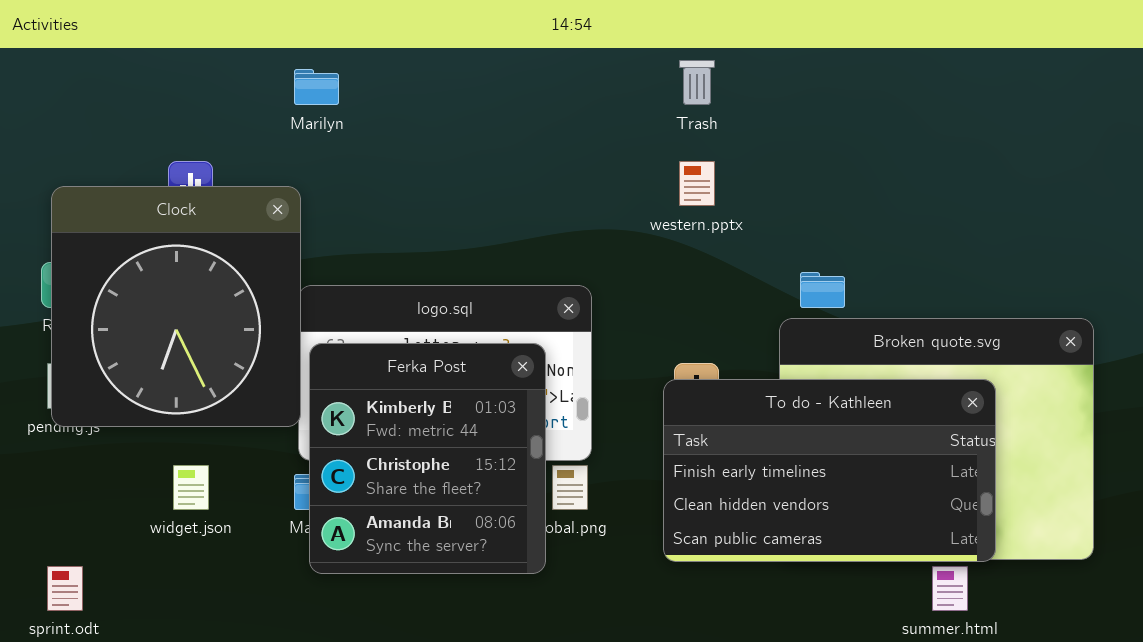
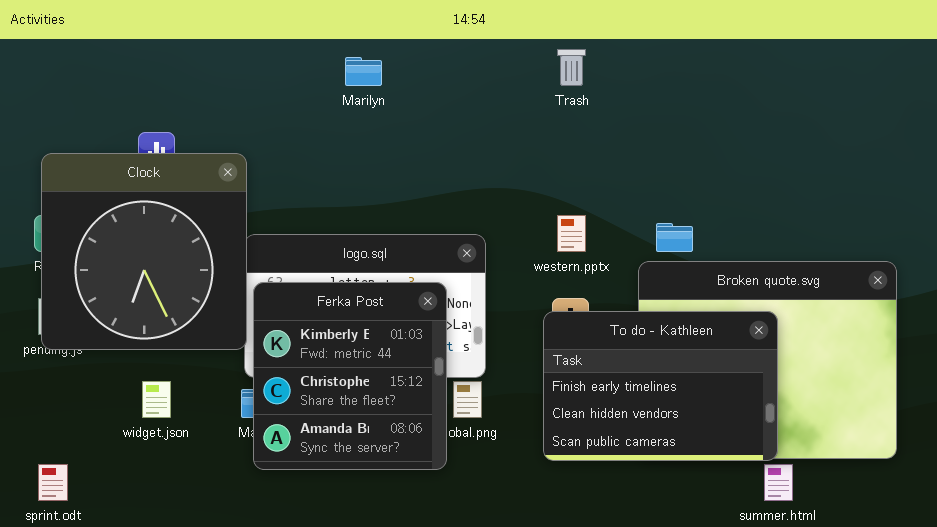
Marilyn: [294,69,339,105] -> [345,57,382,86], moved
western.pptx: [679,161,715,206] -> [557,215,586,252], moved
To do - Kathleen: [663,379,996,562] -> [543,311,778,461], resized

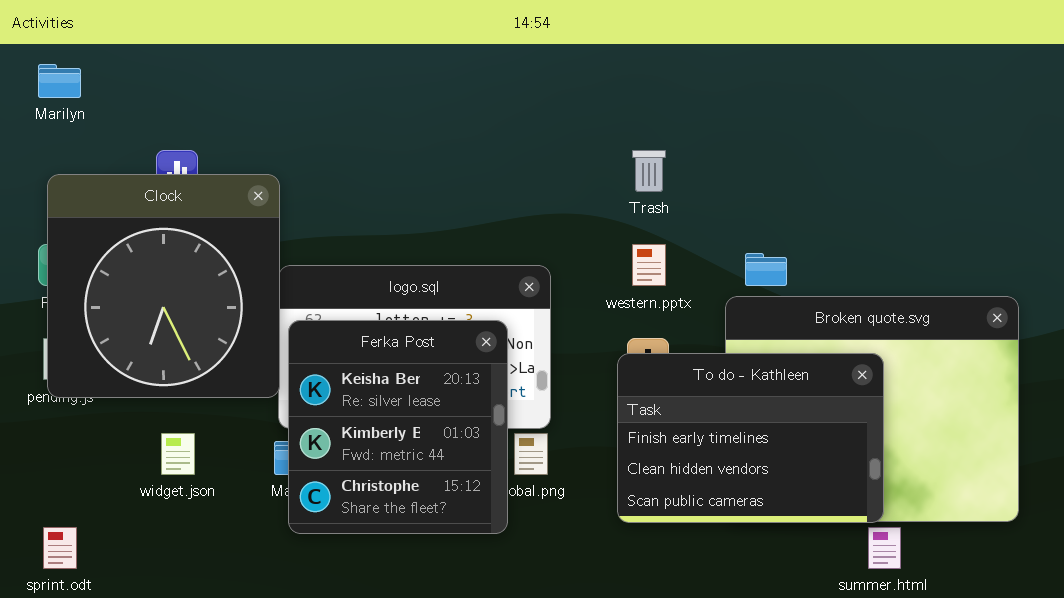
Trash: [557,49,586,86] -> [632,150,666,192], moved
Marilyn: [345,57,382,86] -> [38,64,81,98], moved
Ferka Post: [253,282,447,470] -> [288,320,508,534], scrolled up 1 row

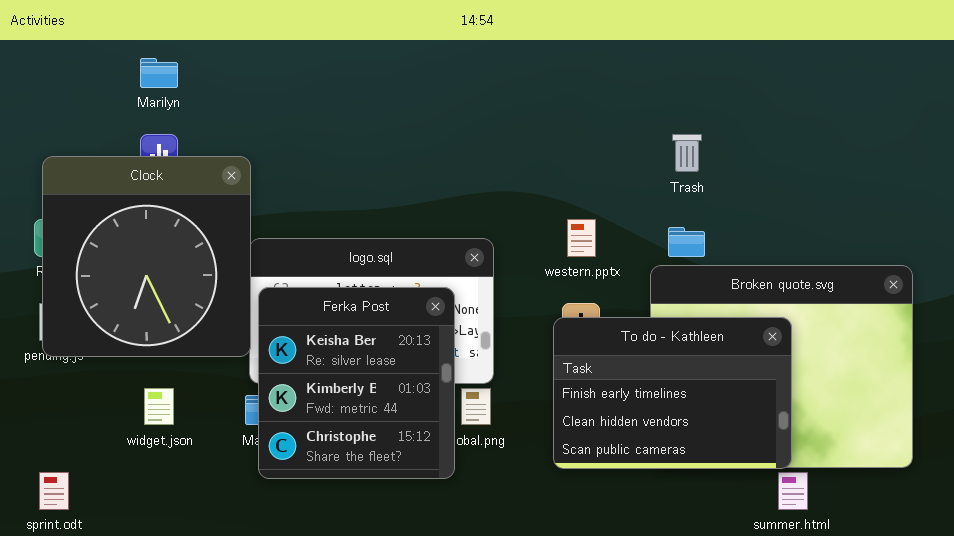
Marilyn: [38,64,81,98] -> [140,58,178,88], moved
Trash: [632,150,666,192] -> [672,134,702,172], moved

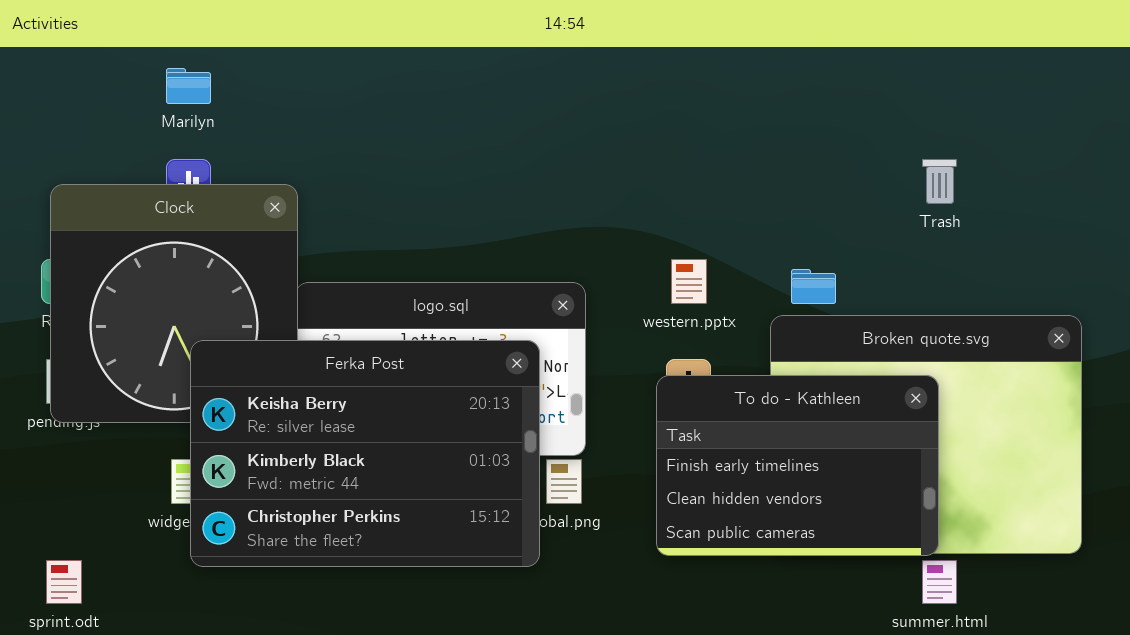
Trash: [672,134,702,172] -> [922,159,957,204], moved
Ferka Post: [258,287,455,479] -> [190,340,540,567], resized

